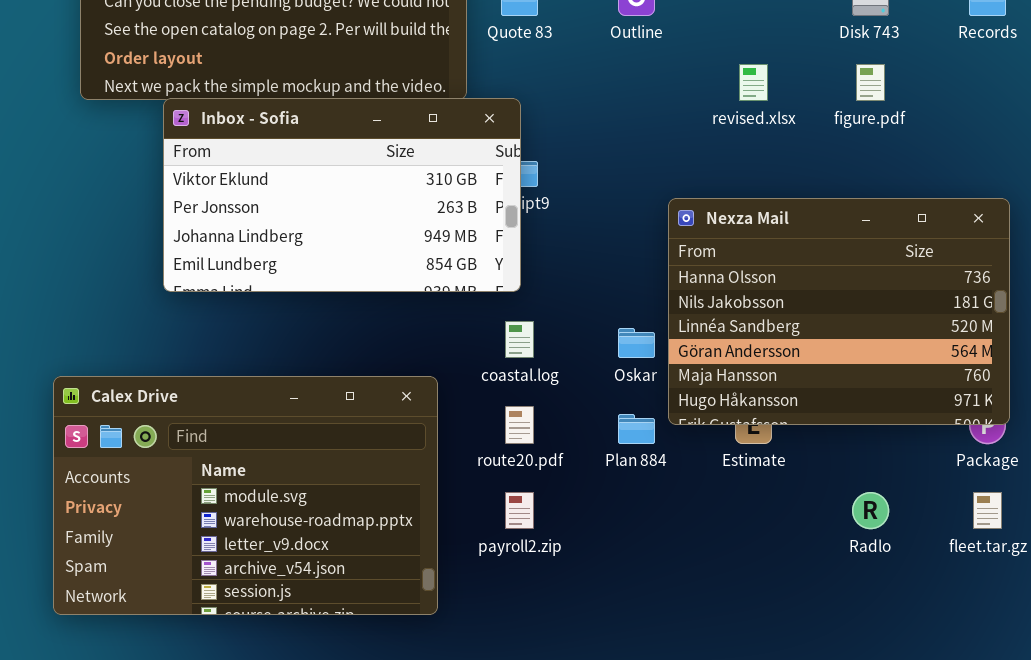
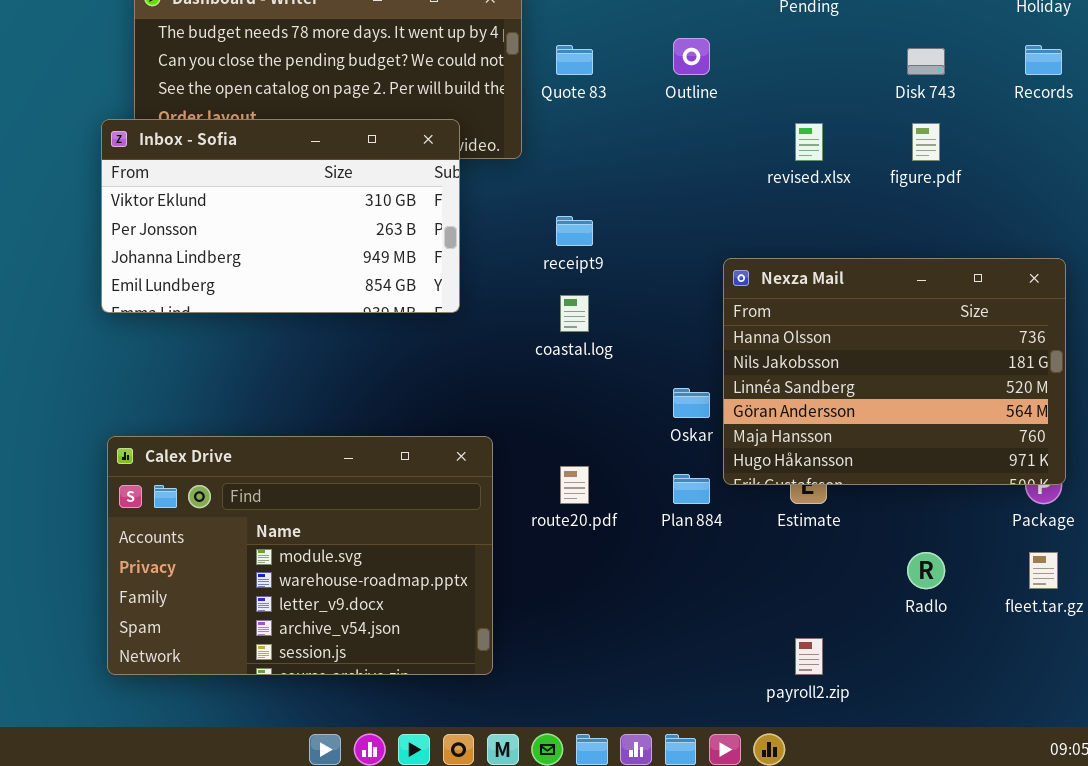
Inbox - Sofia: [163,98,521,292] -> [101,119,460,313], moved
coastal.log: [505,321,534,358] -> [560,295,589,332], moved
payroll2.zip: [505,492,534,529] -> [795,638,823,675], moved

